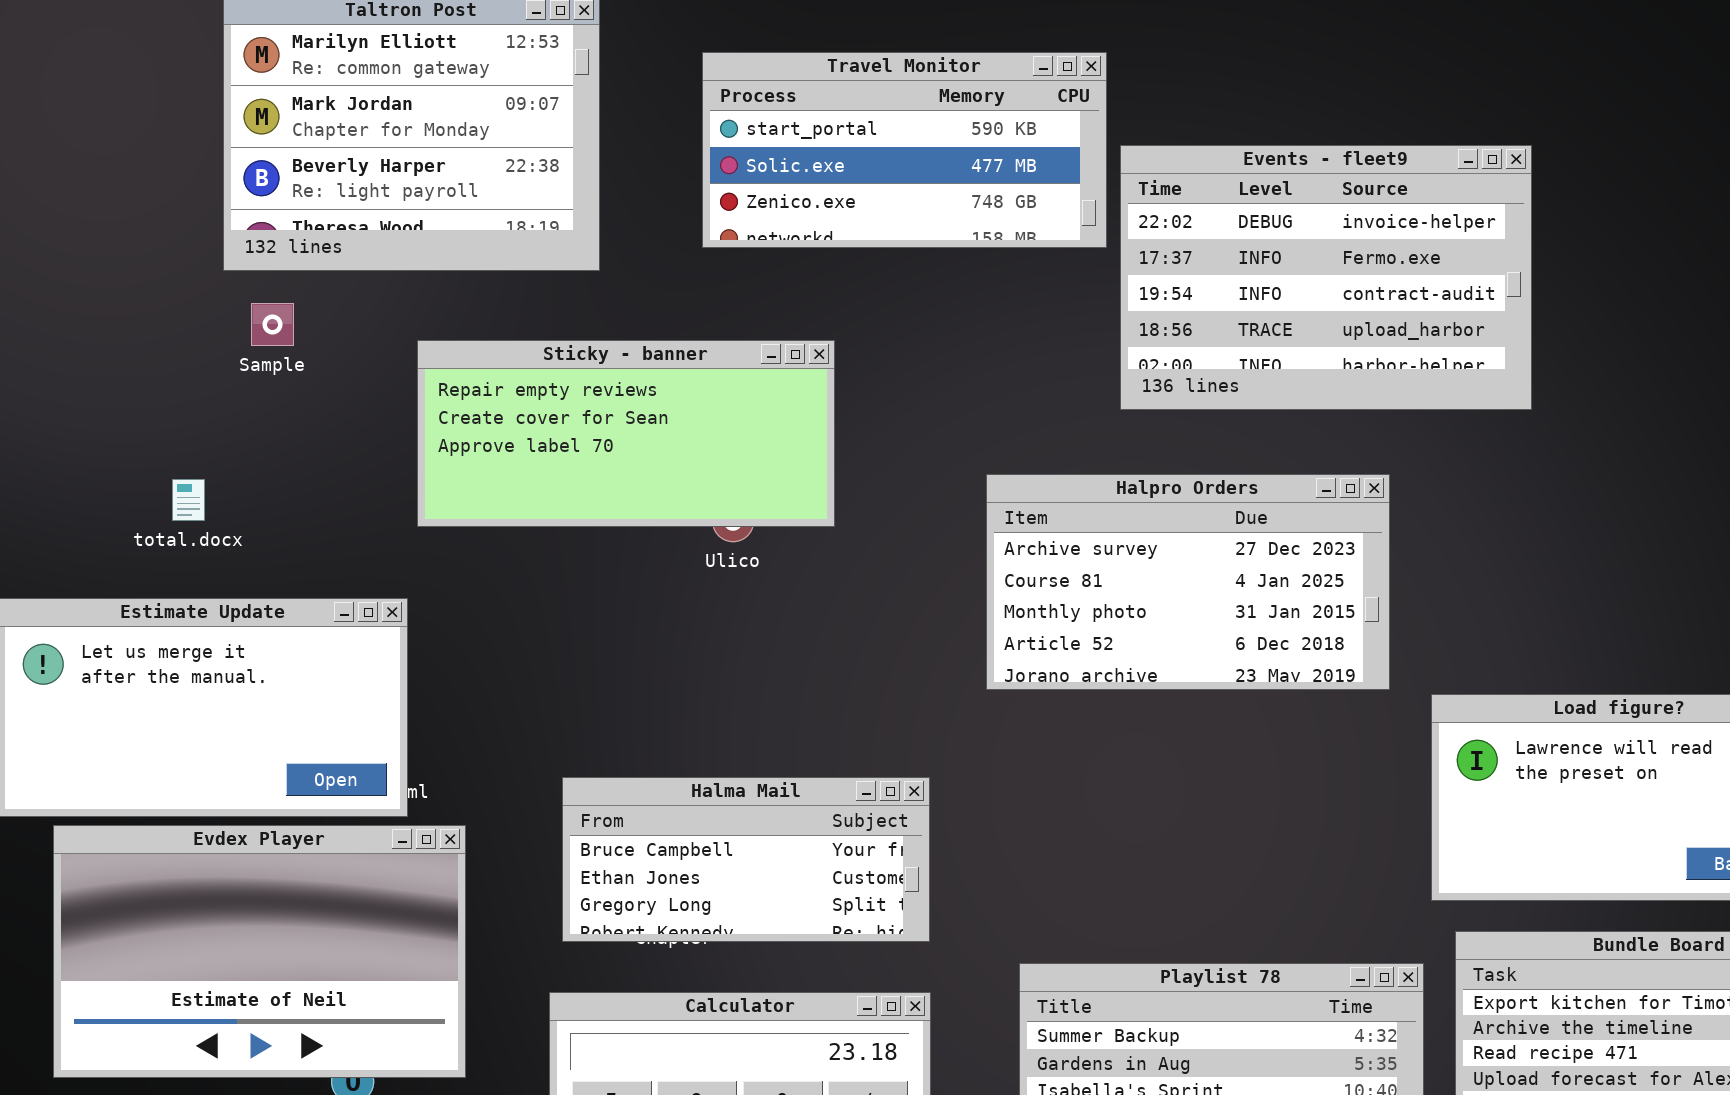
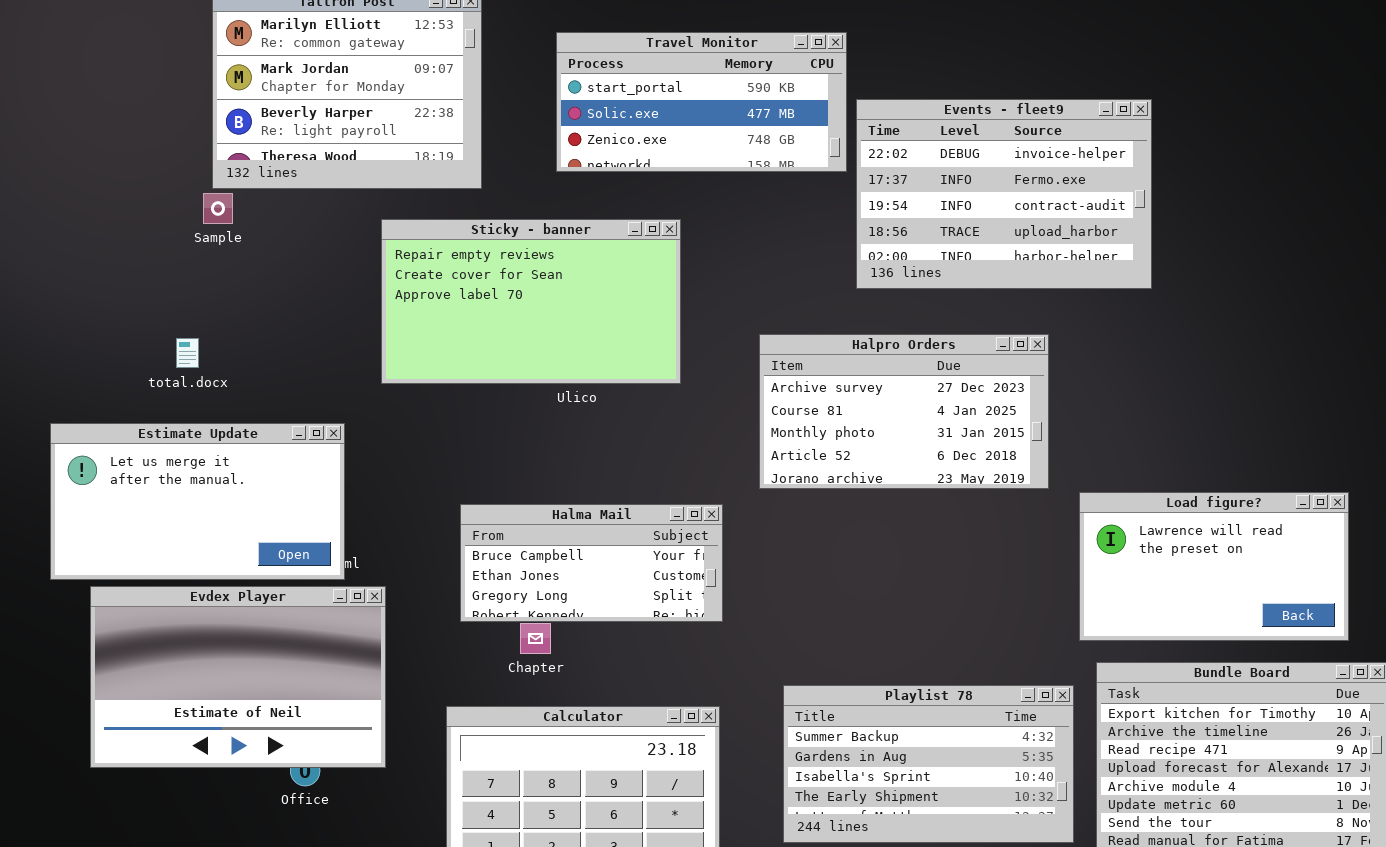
Sample: [251,303,294,346] -> [203,193,233,224], moved
Sticky - banner: [417,340,835,527] -> [381,219,681,384], moved, resized
Halma Mail: [562,777,930,942] -> [460,504,723,622], moved

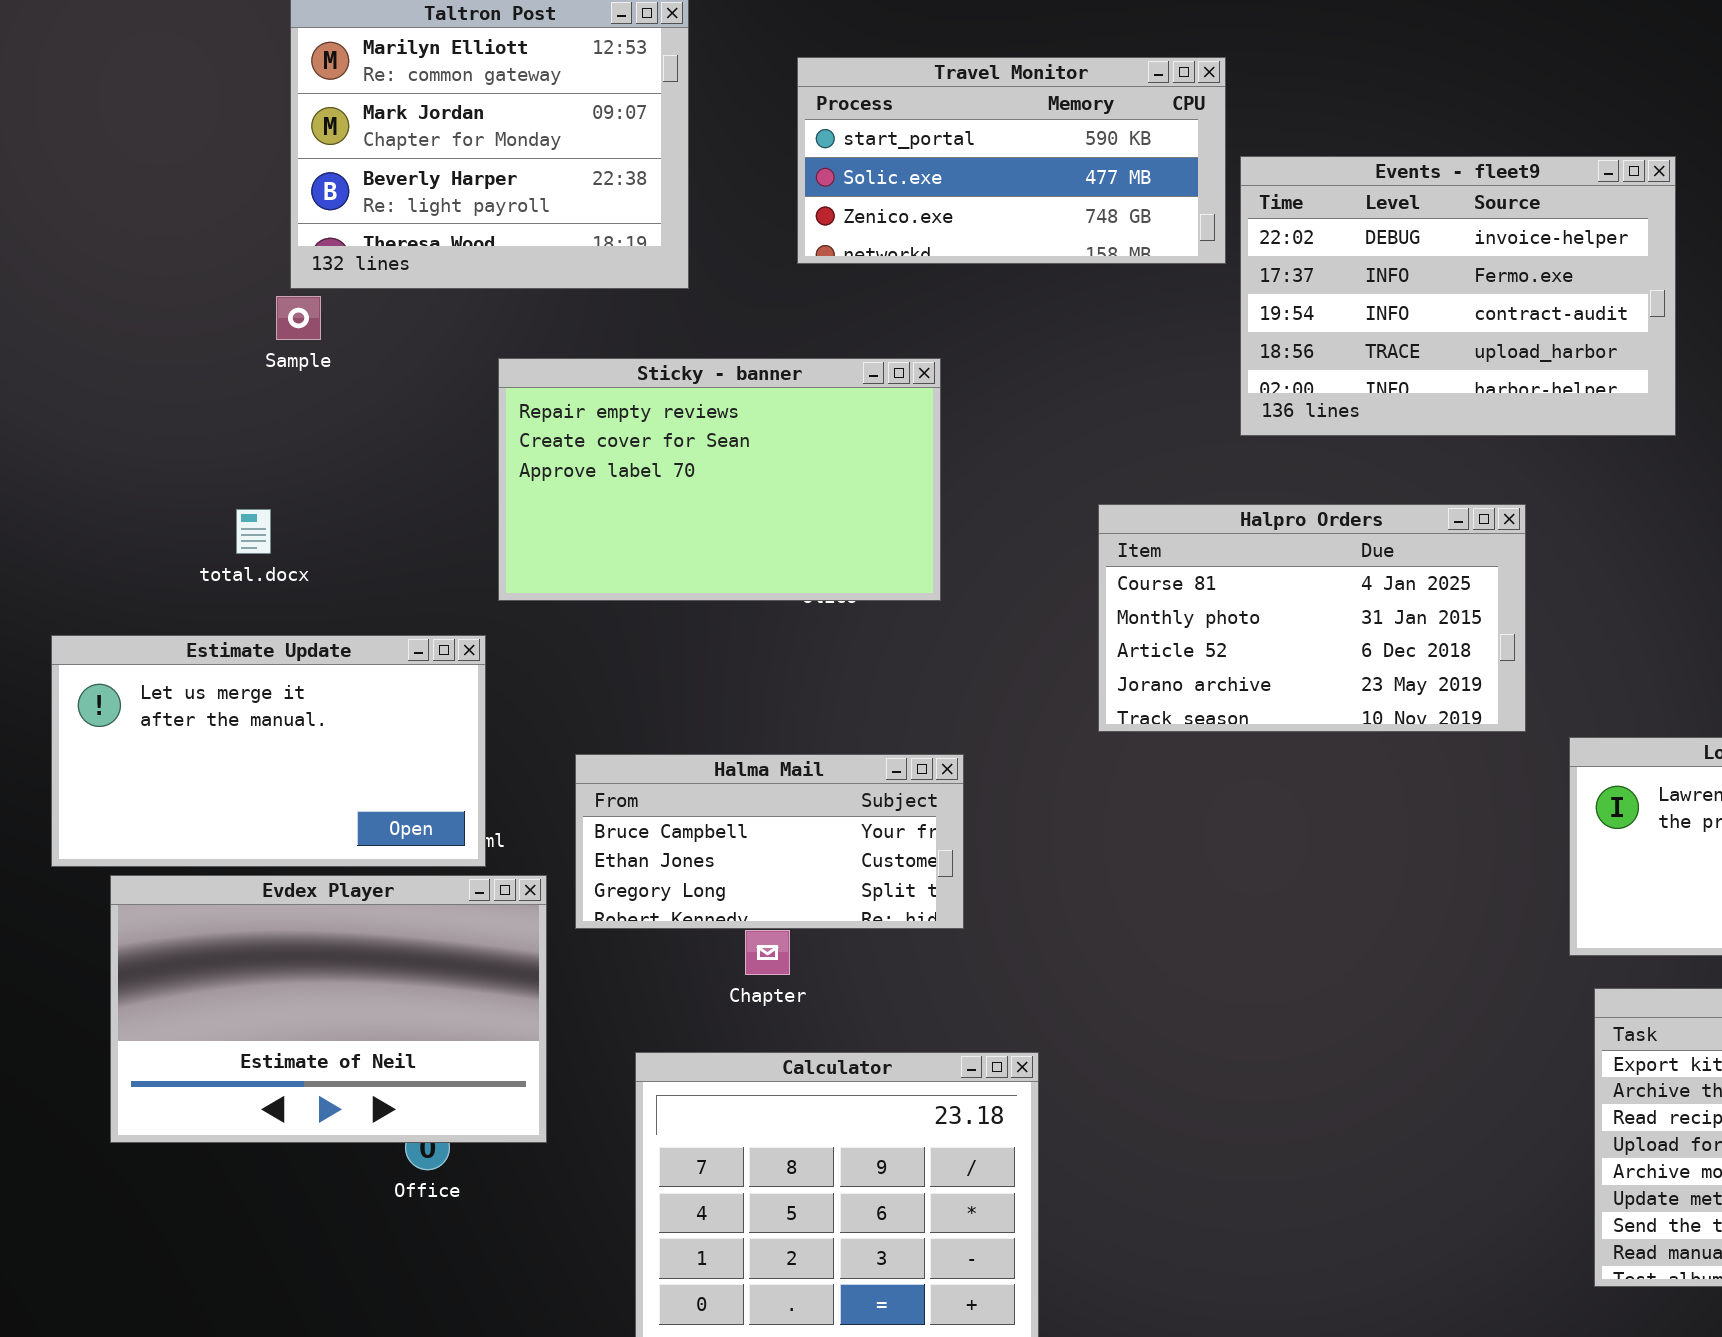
Sticky - banner: [381,219,681,384] -> [498,358,941,601], moved
Halpro Orders: [759,334,1049,489] -> [1098,504,1526,732], scrolled down 1 row
Halma Mail: [460,504,723,622] -> [575,754,964,929], moved
Playlist 78: [783,685,1074,843] -> none, closed

